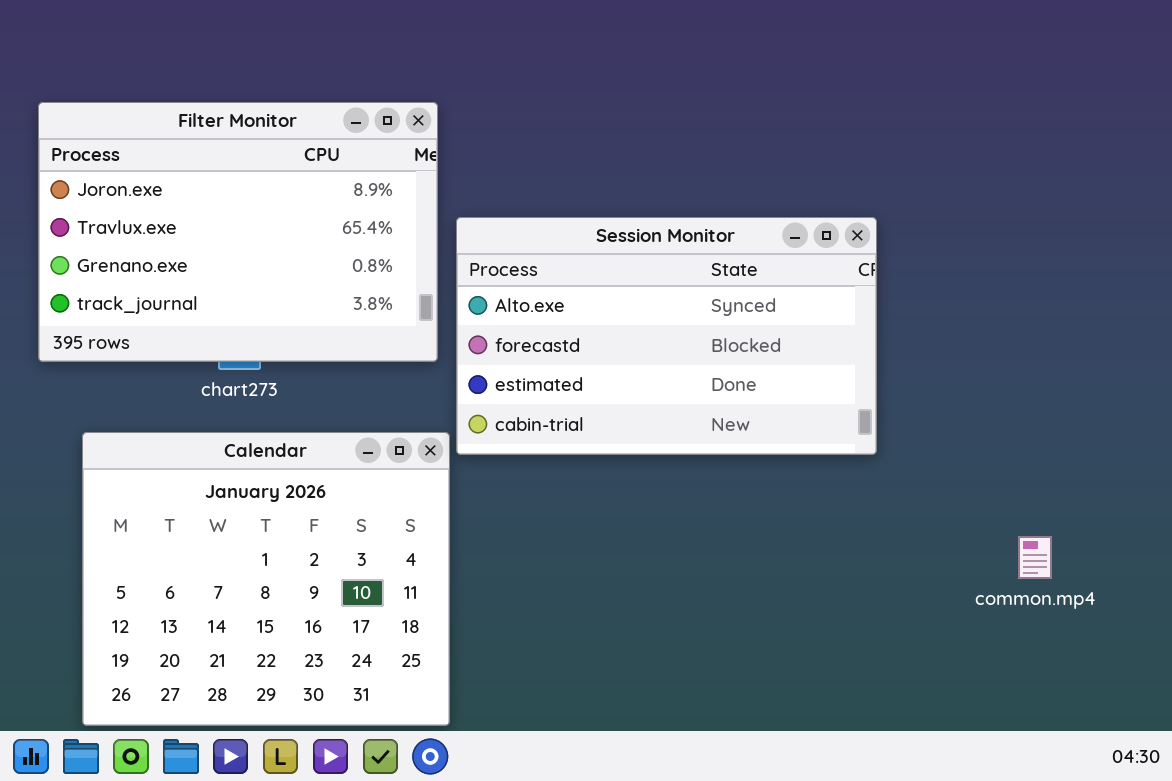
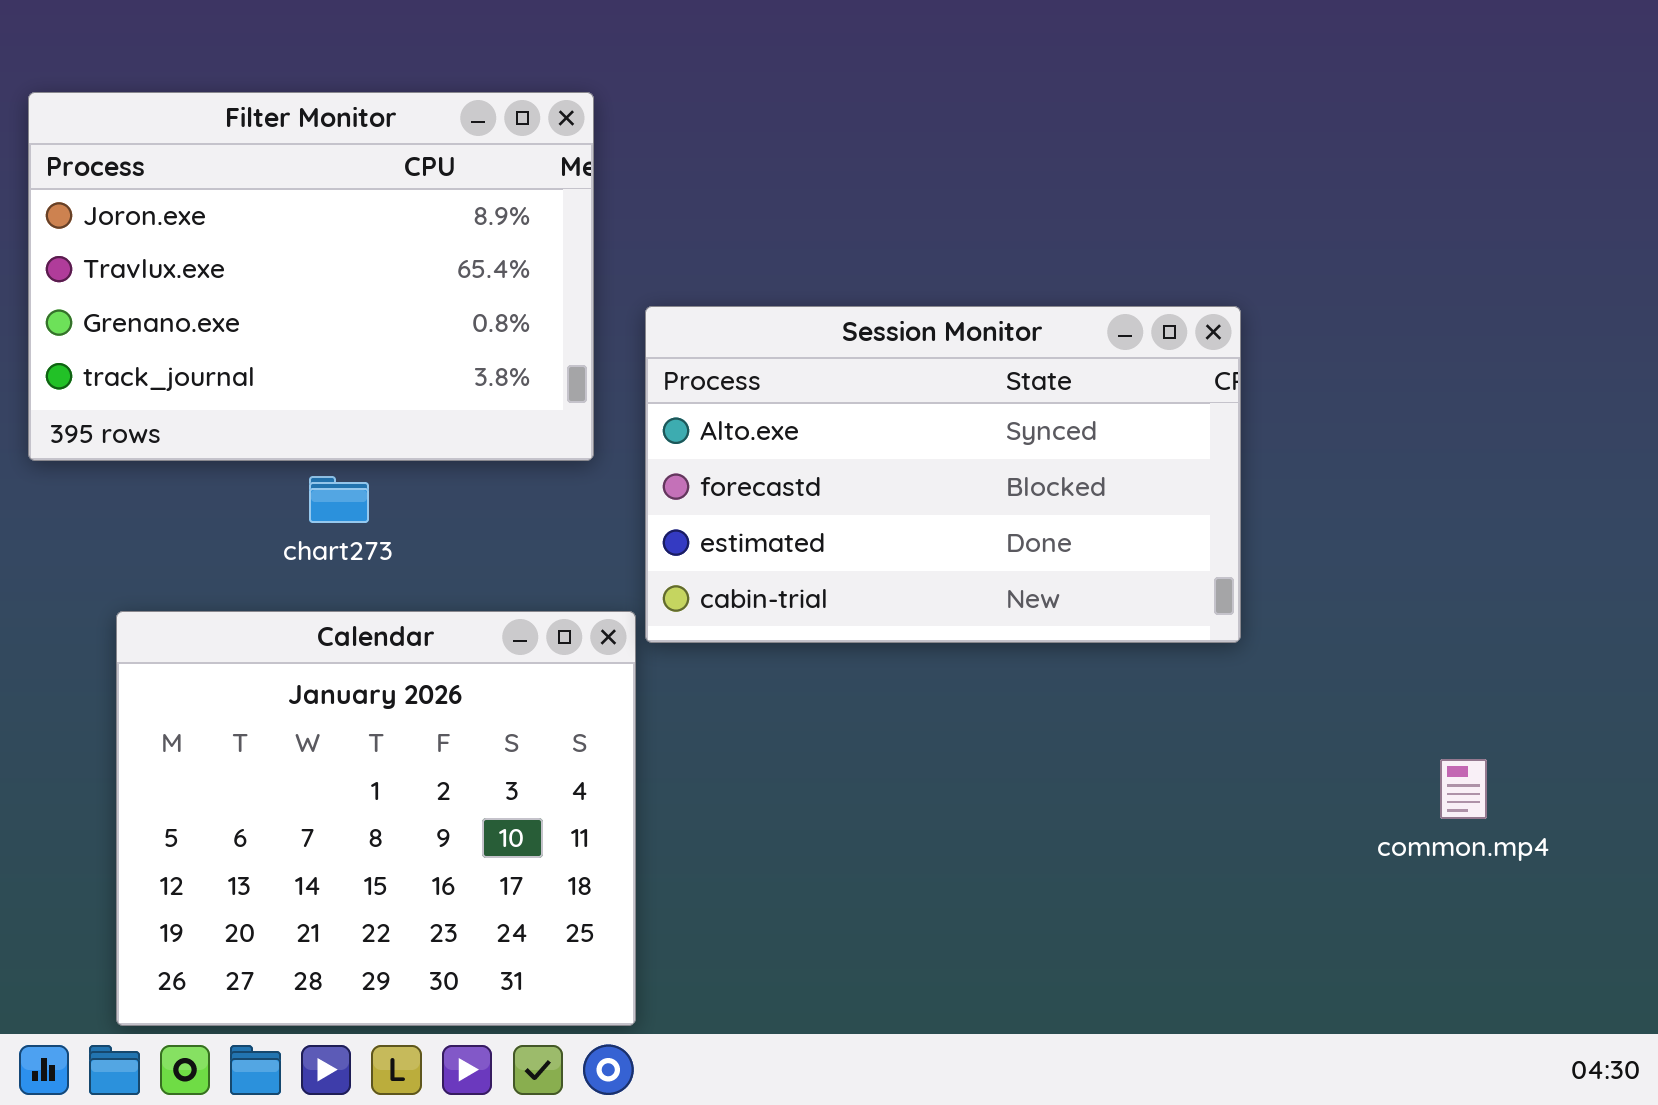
Filter Monitor: [38,102,438,362] -> [28,92,594,461], moved

